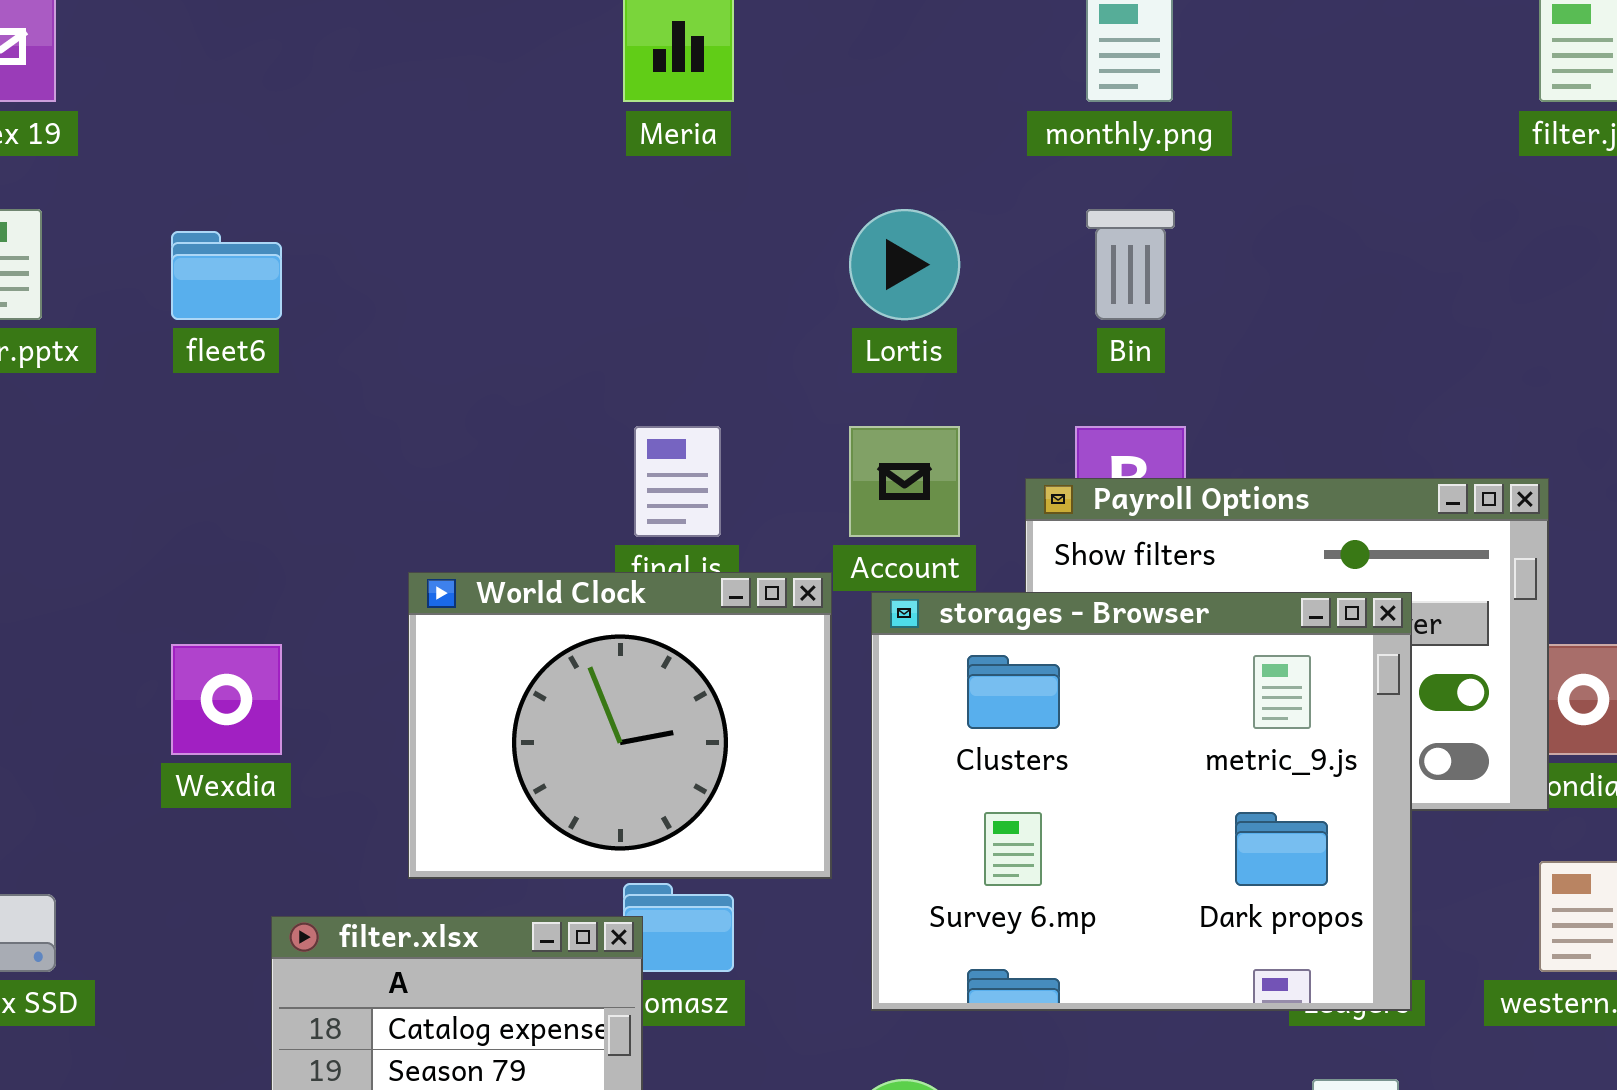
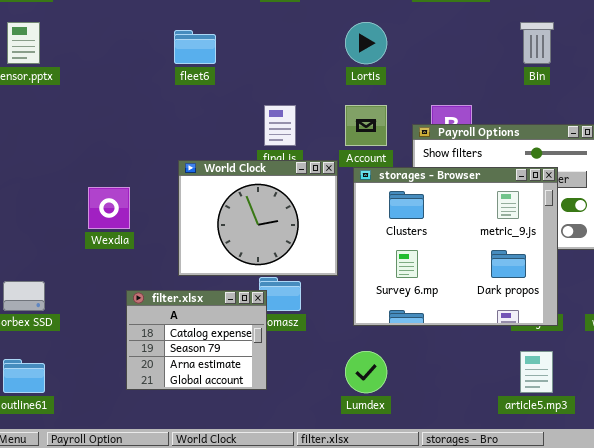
Bin: [1086,209,1175,320] -> [520,22,554,64], moved
fleet6: [171,231,282,320] -> [174,30,216,64], moved

